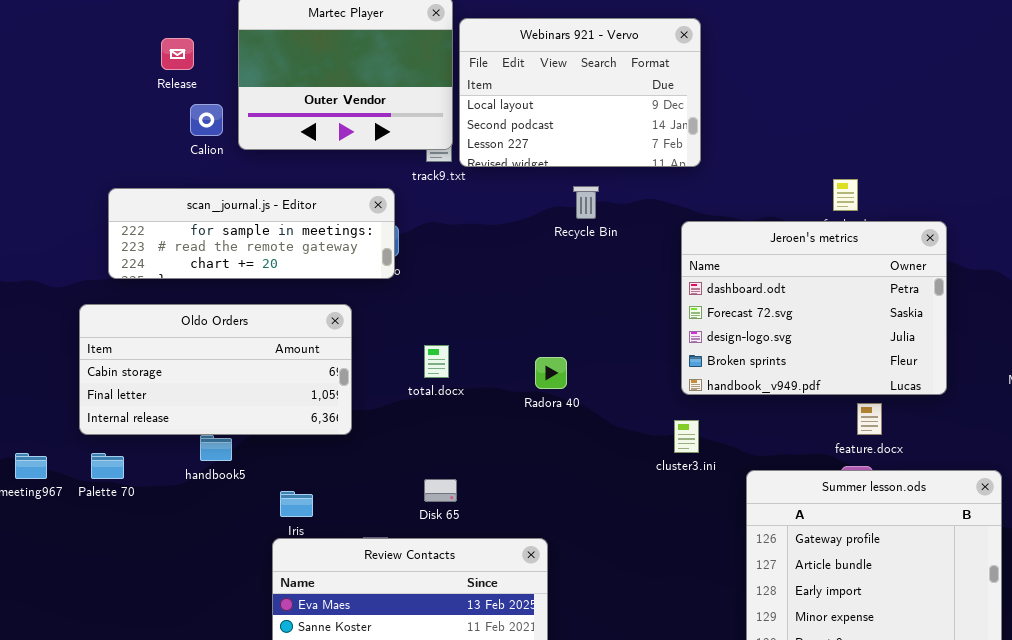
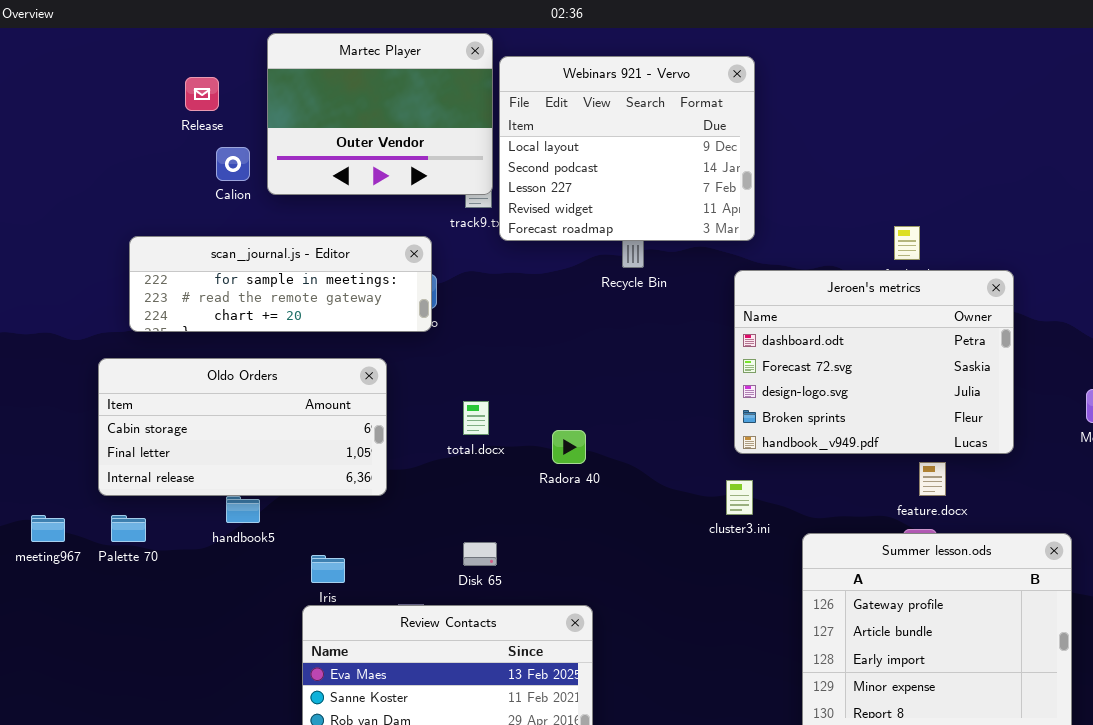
Webinars 921 - Vervo: [459,18,701,167] -> [499,56,755,241], resized
Radora 40: [535,357,567,389] -> [552,430,586,464], moved

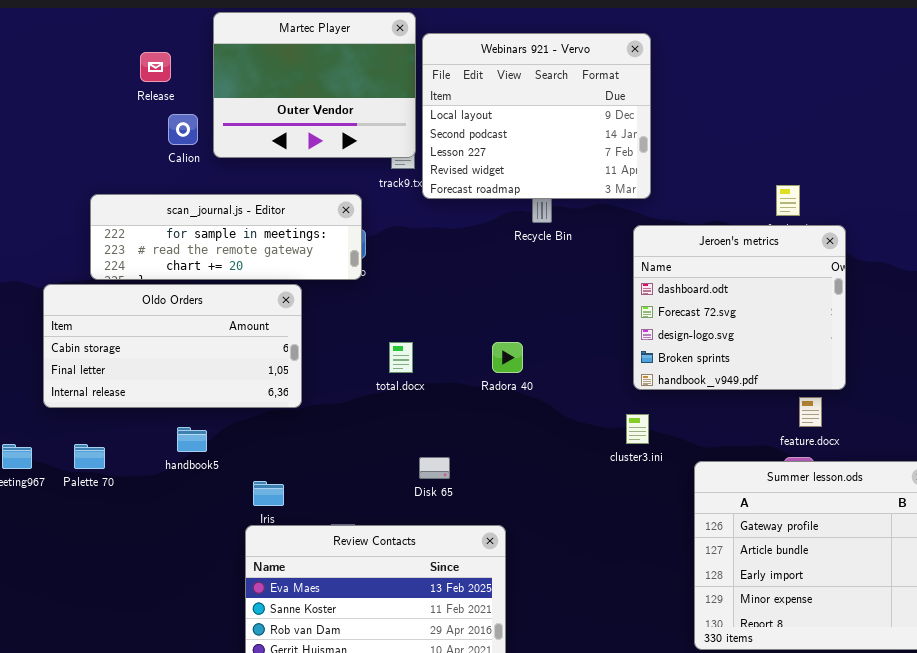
Jeroen's metrics: [734,270,1014,454] -> [633,225,846,390], resized
Oldo Orders: [98,358,387,496] -> [43,284,302,408], moved
Radora 40: [552,430,586,464] -> [492,342,523,373], moved
Disk 65: [463,542,497,566] -> [419,457,450,479], moved

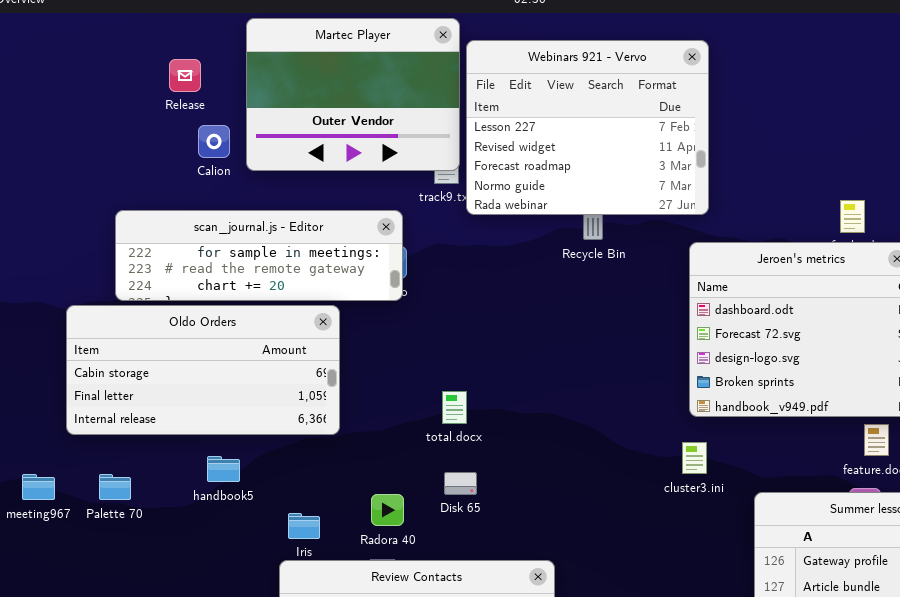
Webinars 921 - Vervo: [422,33,651,199] -> [466,40,709,215], scrolled down 2 rows
total.docx: [389,342,413,373] -> [442,391,467,424], moved
Radora 40: [492,342,523,373] -> [371,494,404,526], moved
Disk 65: [419,457,450,479] -> [444,472,477,495], moved

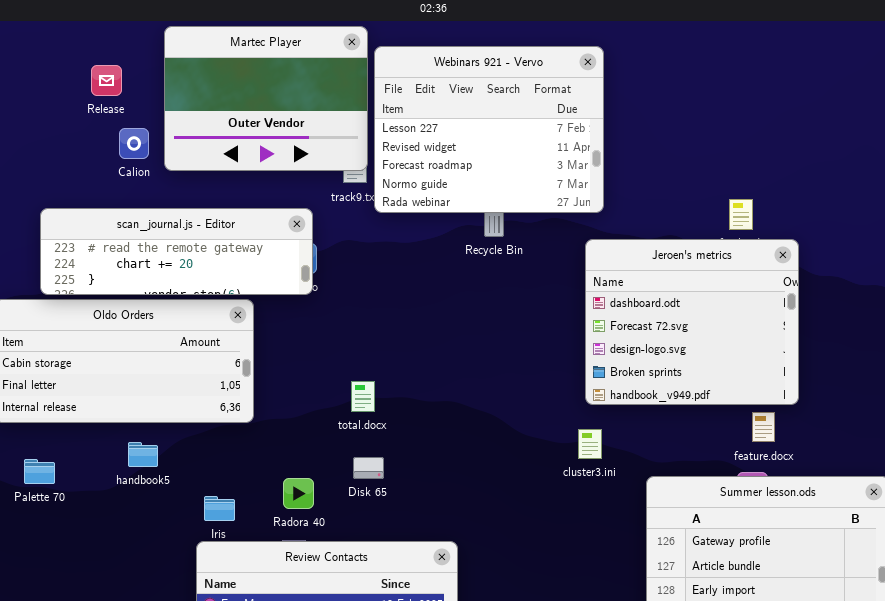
scan_journal.js - Editor: [115,210,403,301] -> [40,208,313,295], scrolled down 1 row

